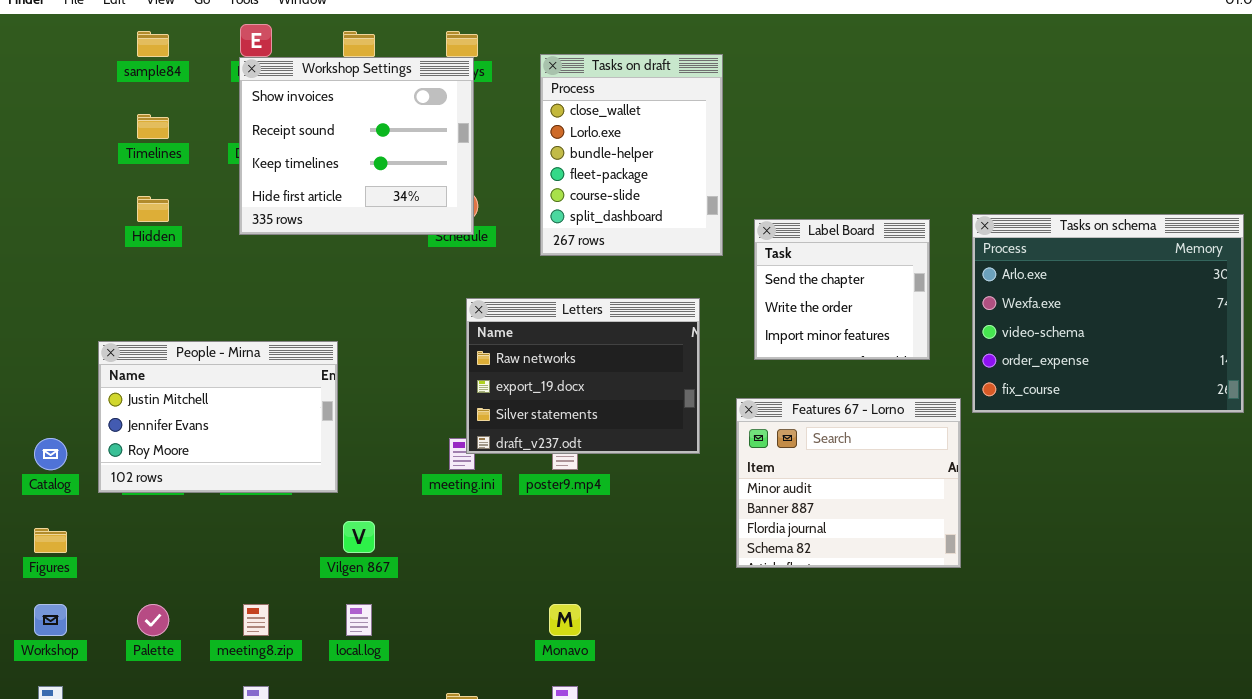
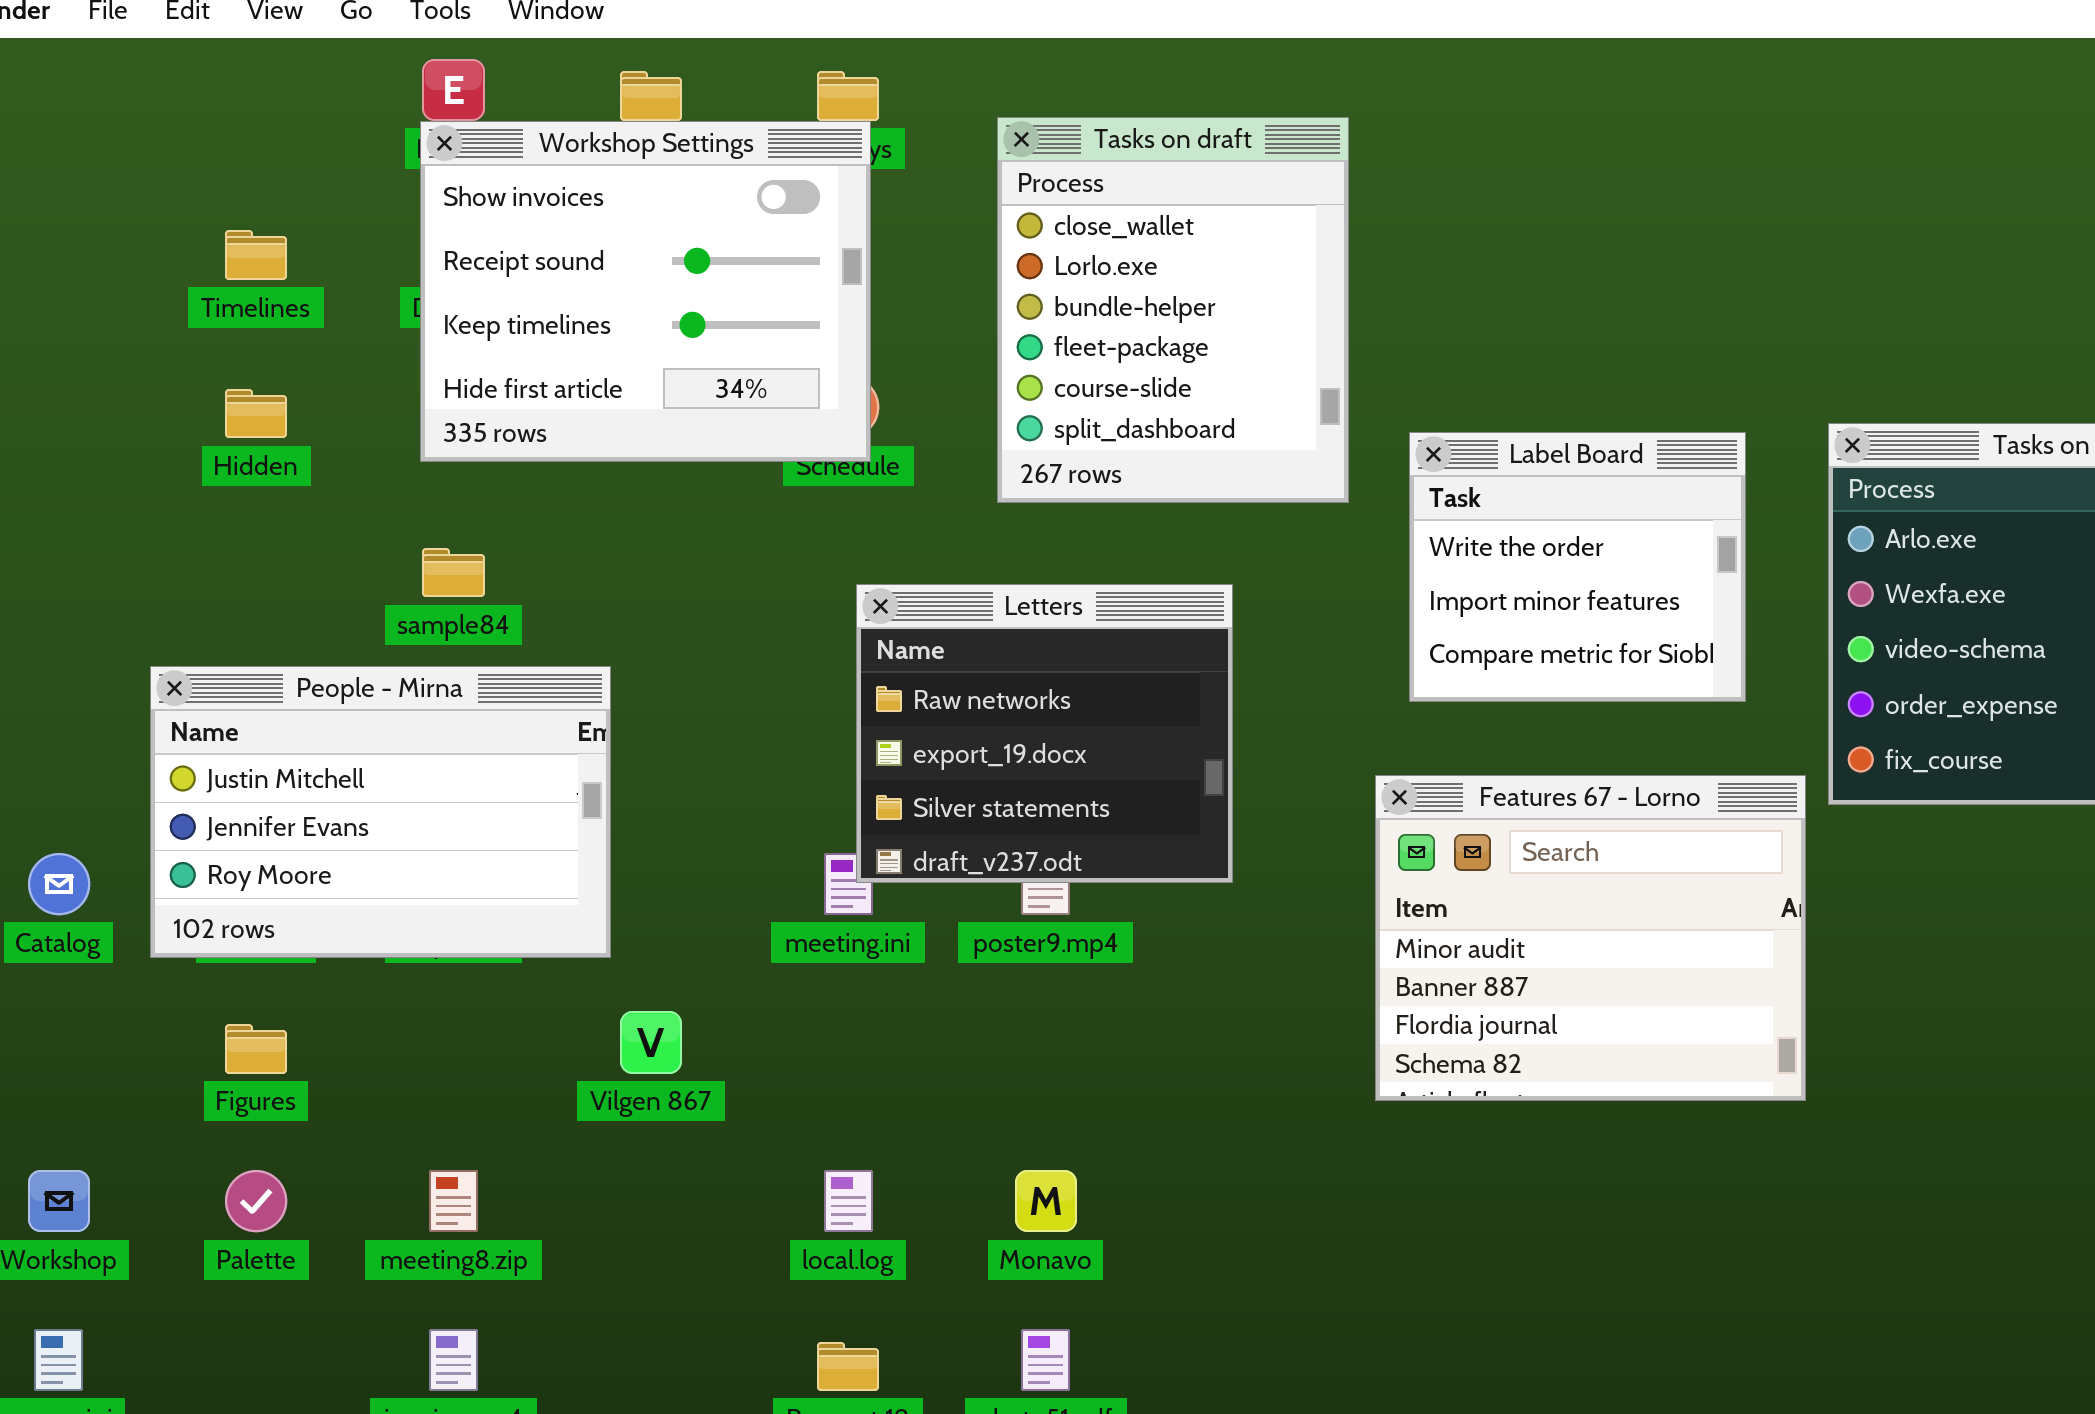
sample84: [137,31,169,57] -> [422,548,485,597], moved
Label Board: [754,219,930,360] -> [1409,432,1746,702], scrolled down 1 row
Letters: [466,298,700,454] -> [856,584,1233,883], resized
Figures: [34,528,67,553] -> [225,1024,287,1074], moved
local.log: [346,604,372,636] -> [824,1170,873,1232], moved

